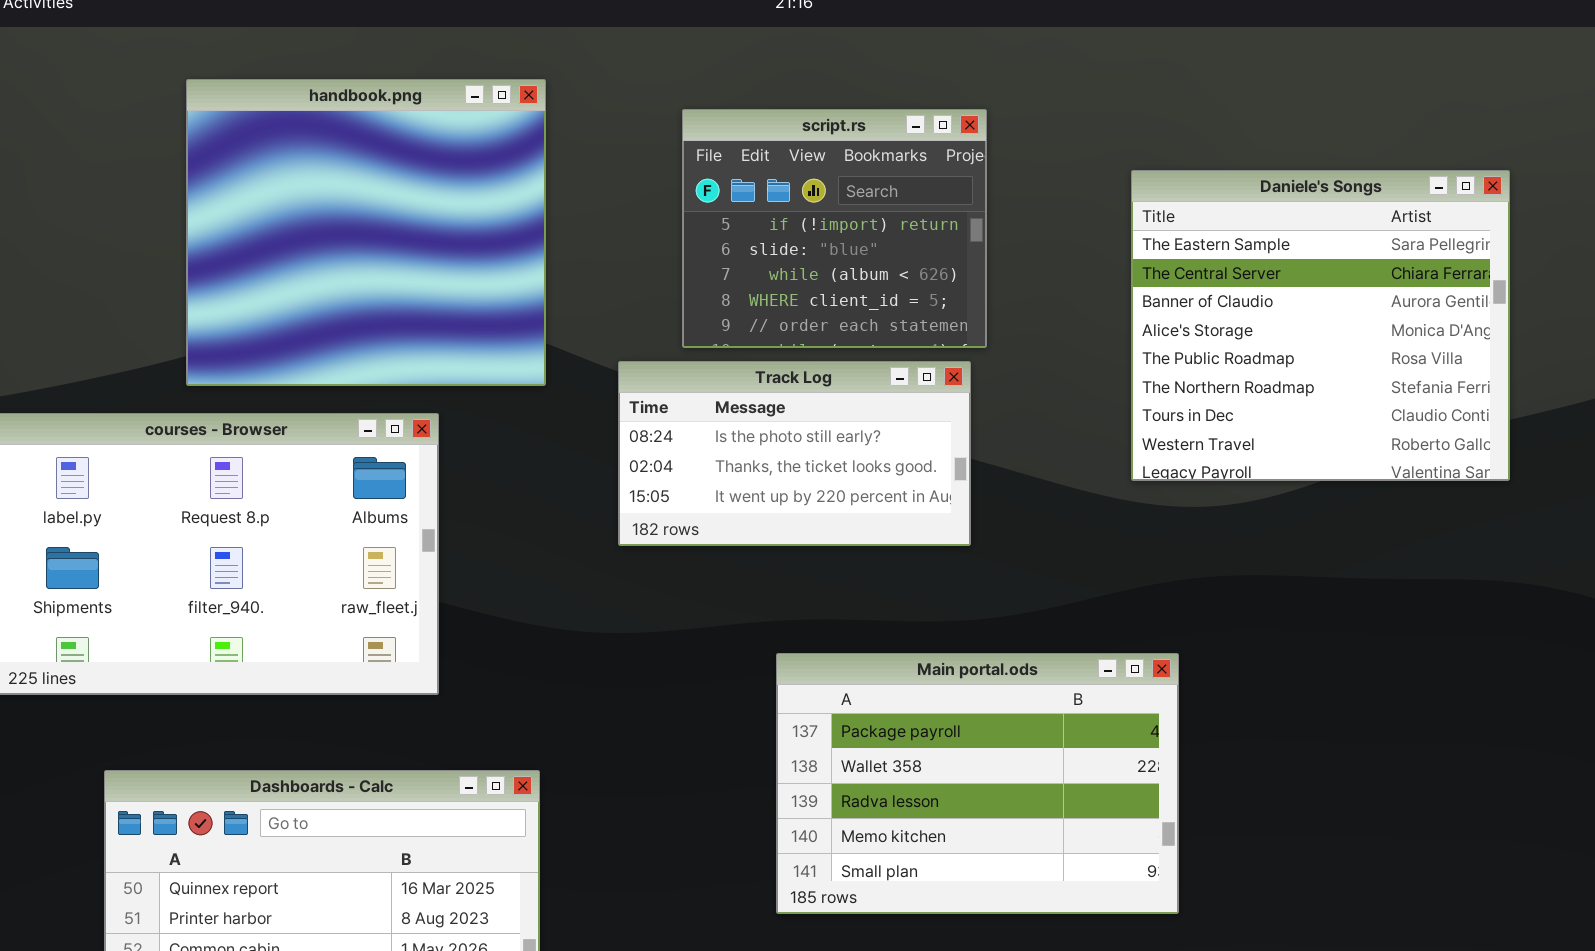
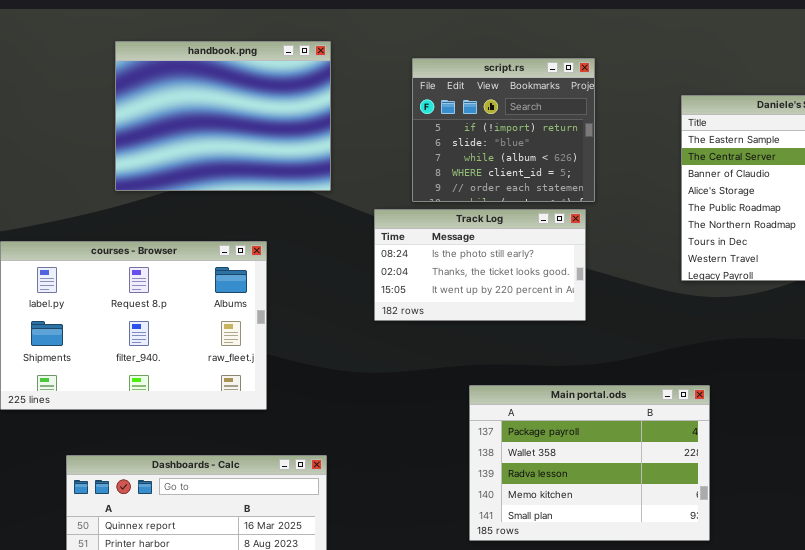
handbook.png: [186,79,546,386] -> [115,41,331,191], resized

